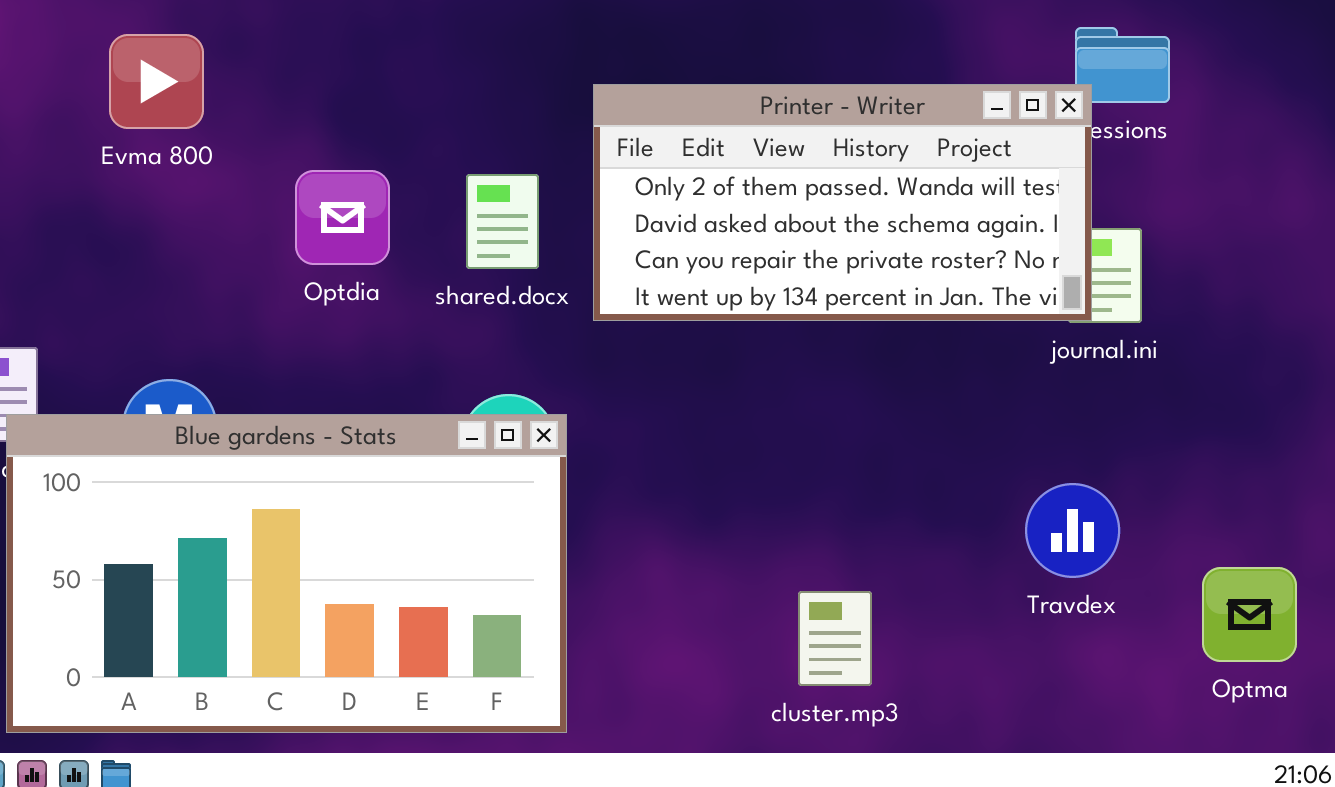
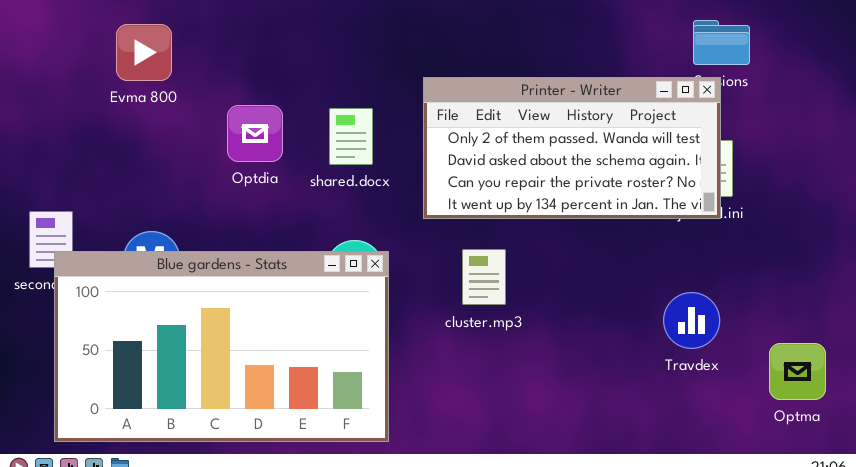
Printer - Writer: [593,84,1092,321] -> [423,77,721,219], moved
cluster.mp3: [798,591,872,686] -> [462,249,506,305], moved

